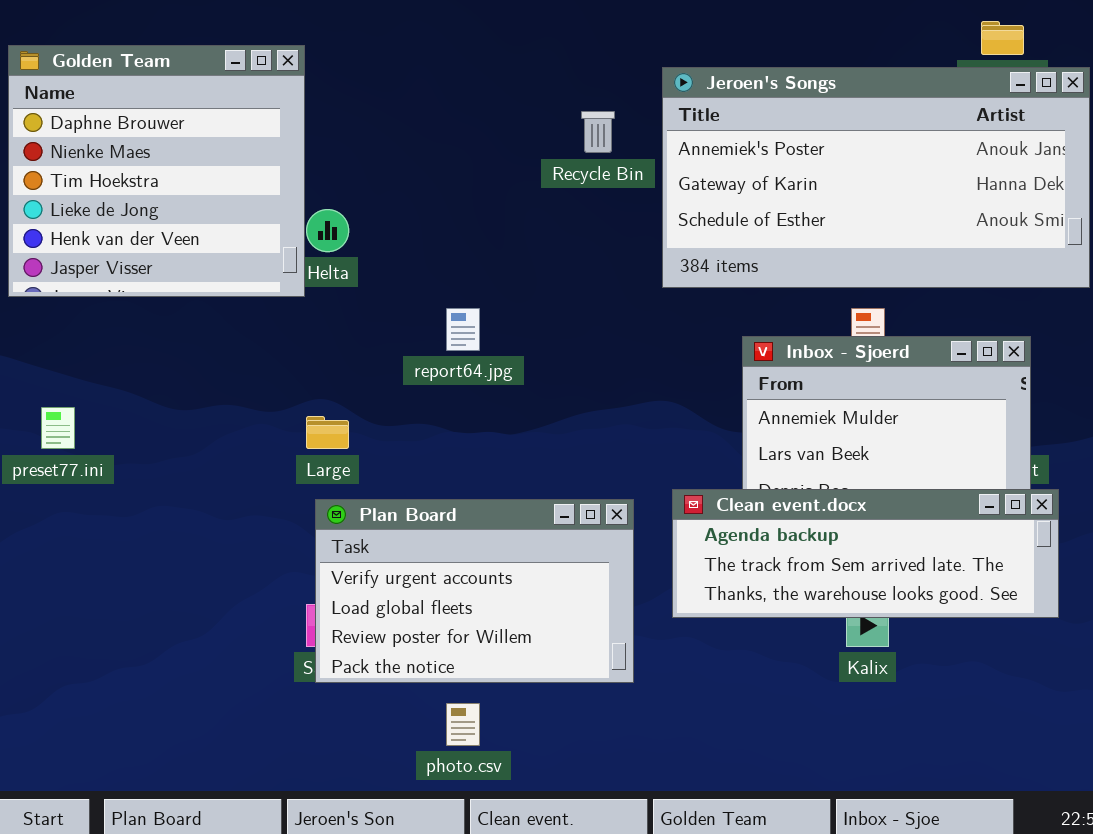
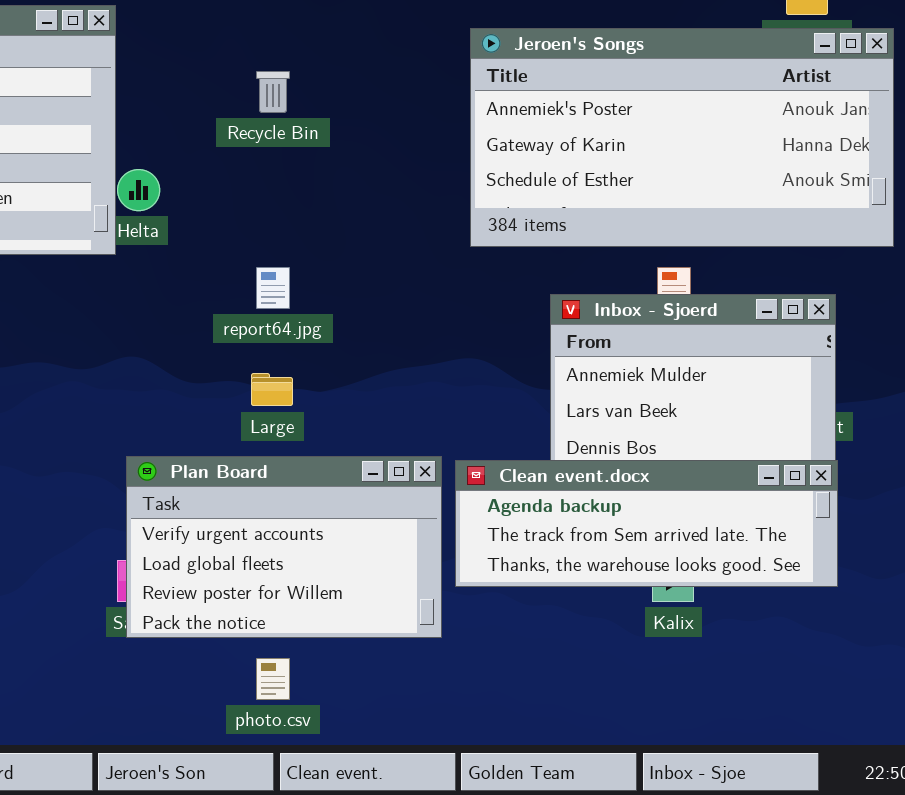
Recycle Bin: [581,111,615,153] -> [256,71,290,113], moved
Large: [306,416,349,449] -> [251,373,293,406], moved
Clean event.docx: [672,489,1059,618] -> [455,460,838,587], moved

